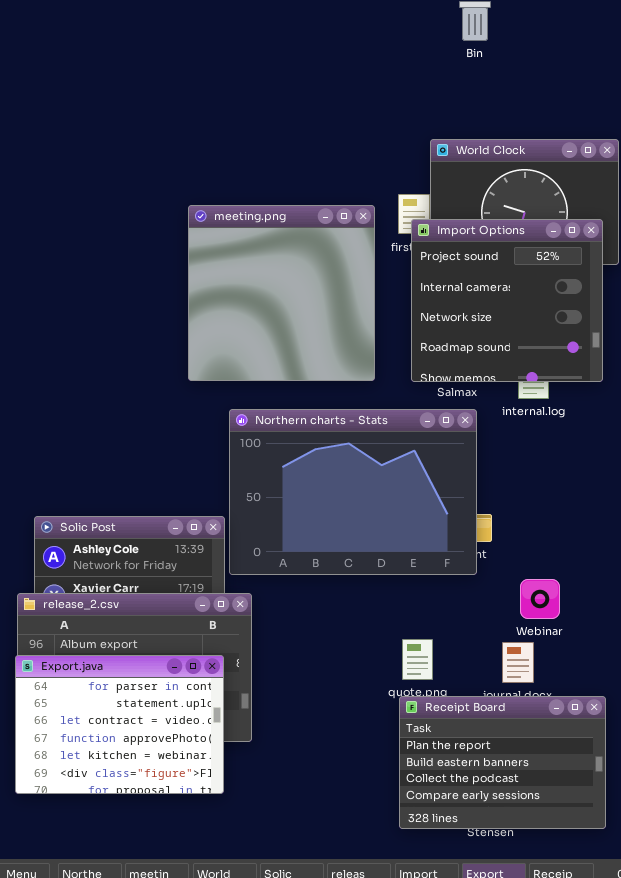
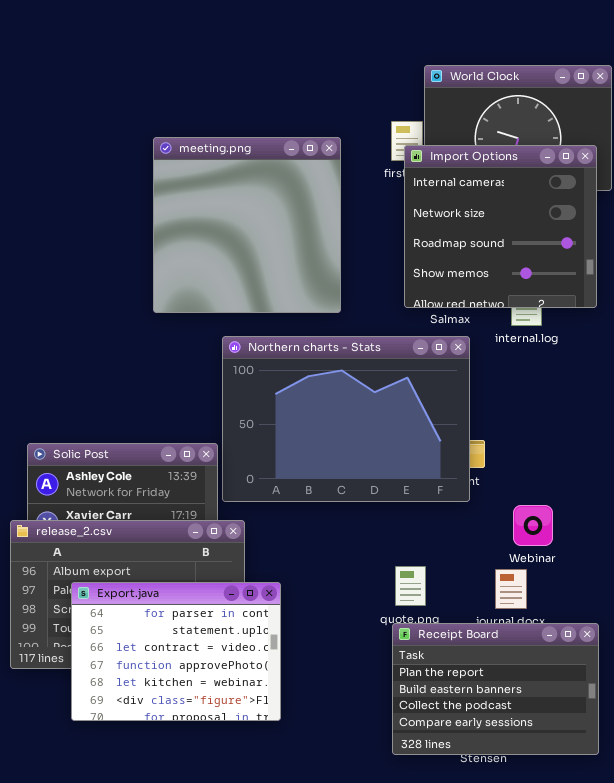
meeting.png: [188,205,375,381] -> [153,137,341,313], moved
Import Options: [411,219,603,382] -> [404,145,597,308], scrolled down 1 row
Export.java: [15,655,224,794] -> [71,582,281,721], moved

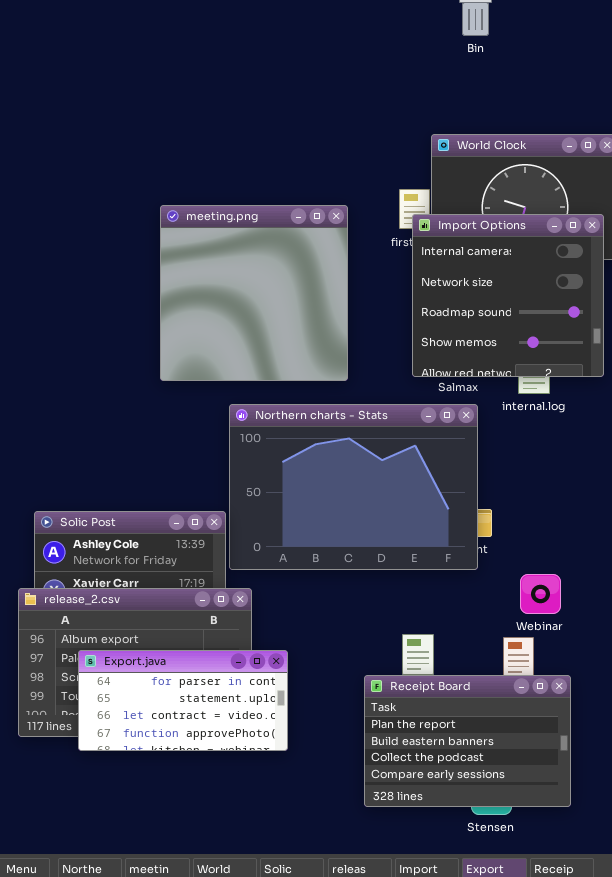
Export.java: [71,582,281,721] -> [78,650,288,751], resized
Receipt Board: [392,623,599,755] -> [364,675,571,807], moved

